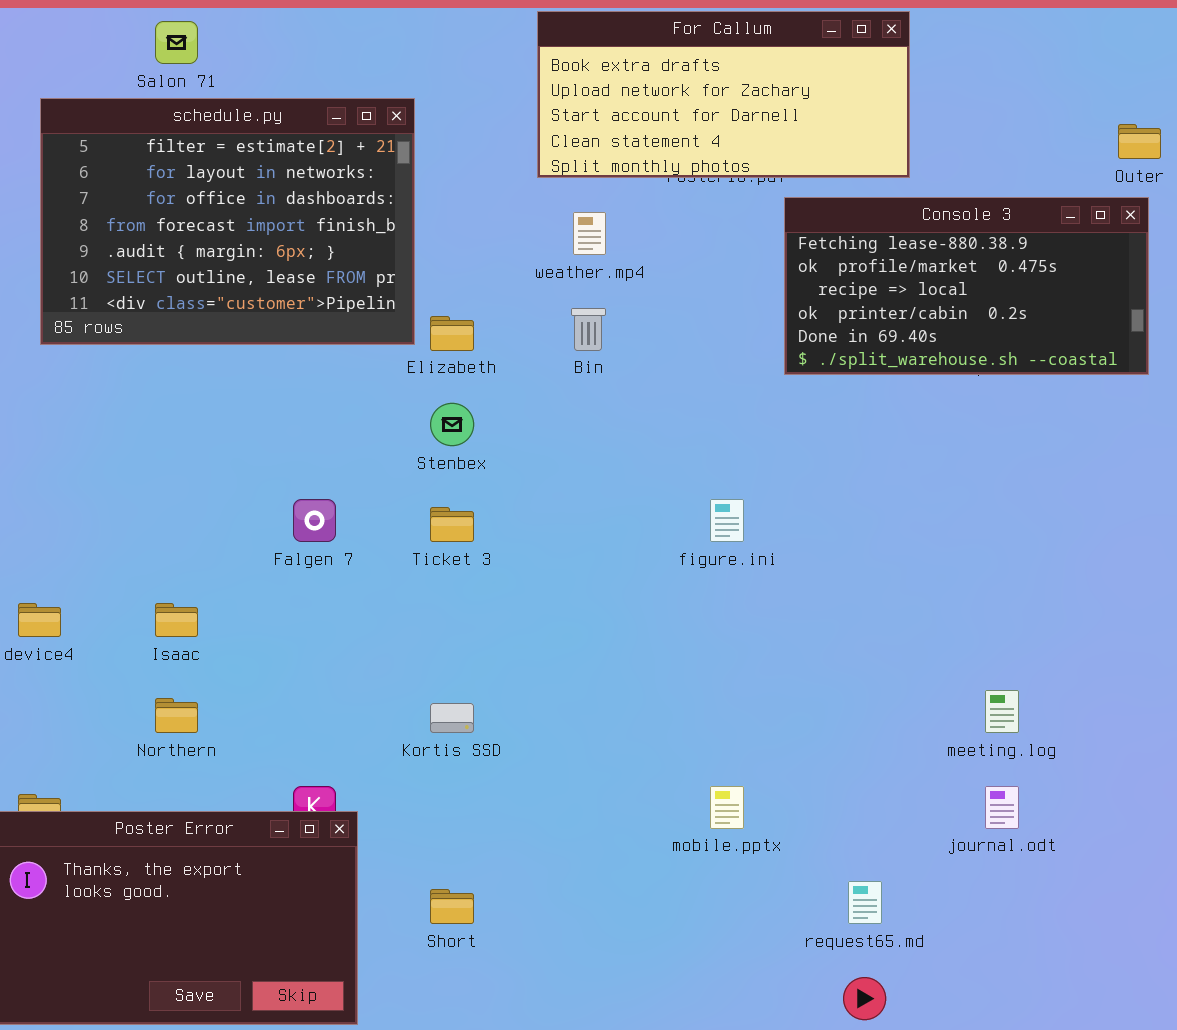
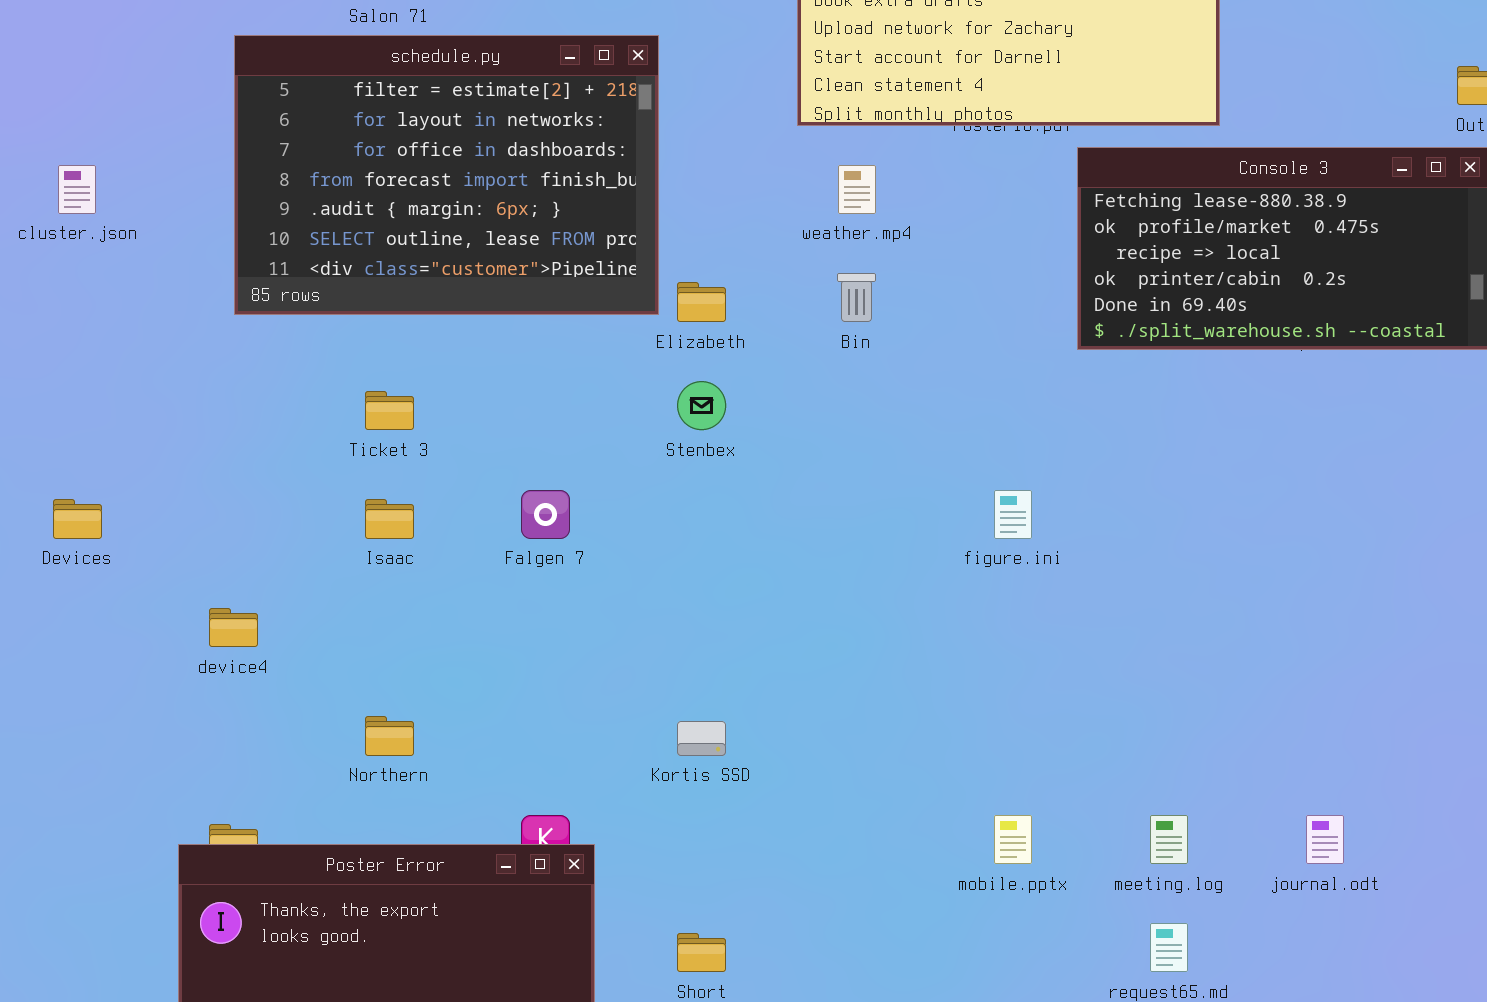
Ticket 3: [430,507,474,542] -> [365,391,414,430], moved
Isaac: [155,603,198,637] -> [365,499,414,539], moved
meeting.log: [985,690,1019,733] -> [1150,815,1188,864], moved

